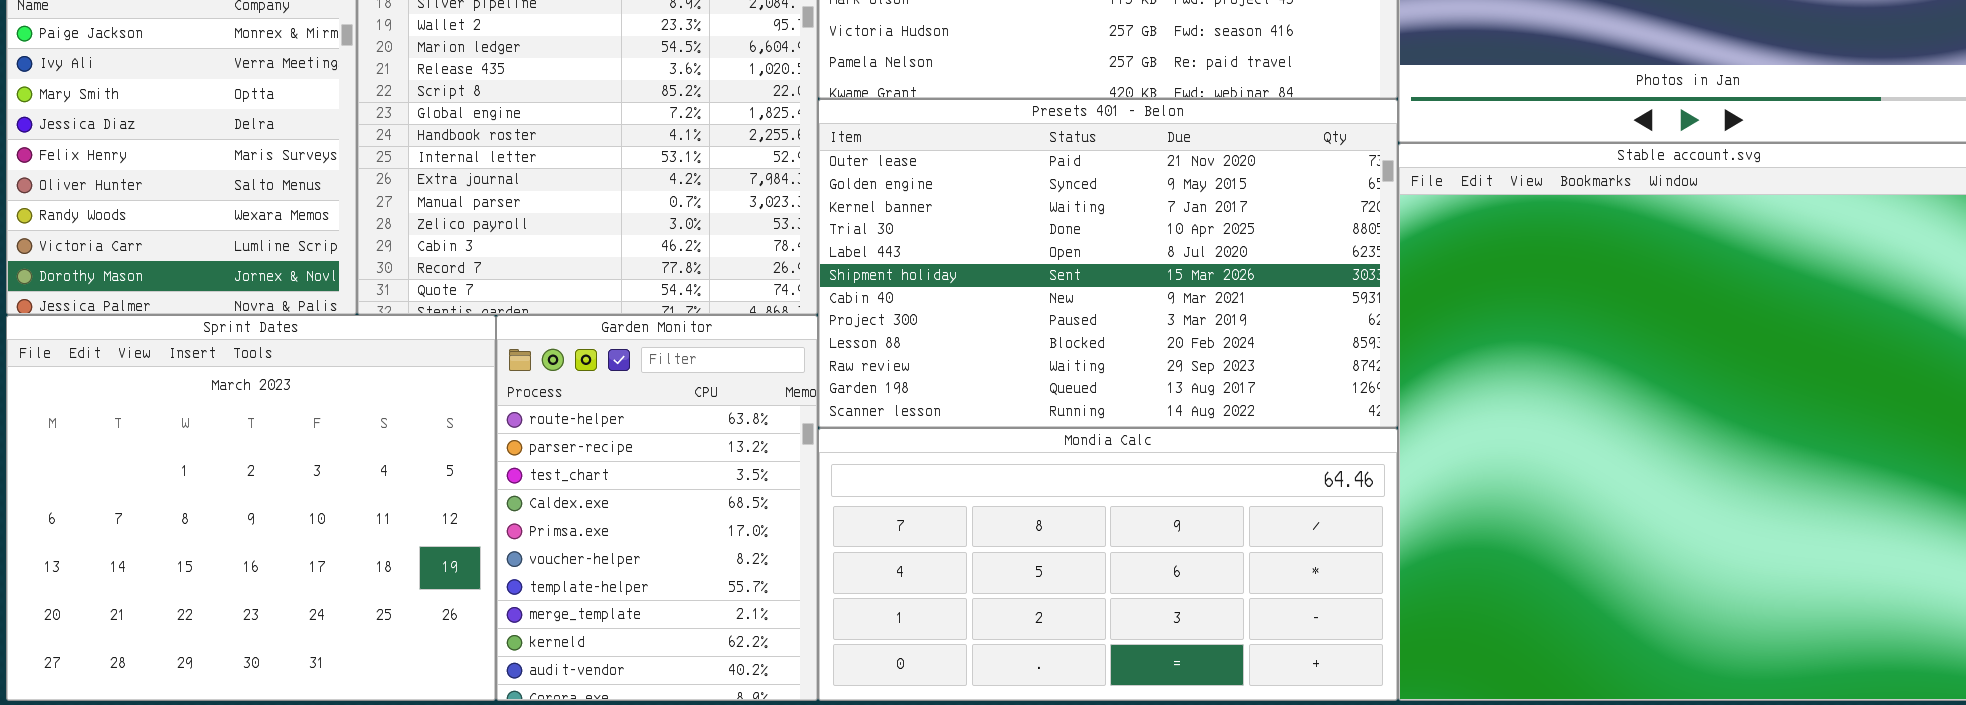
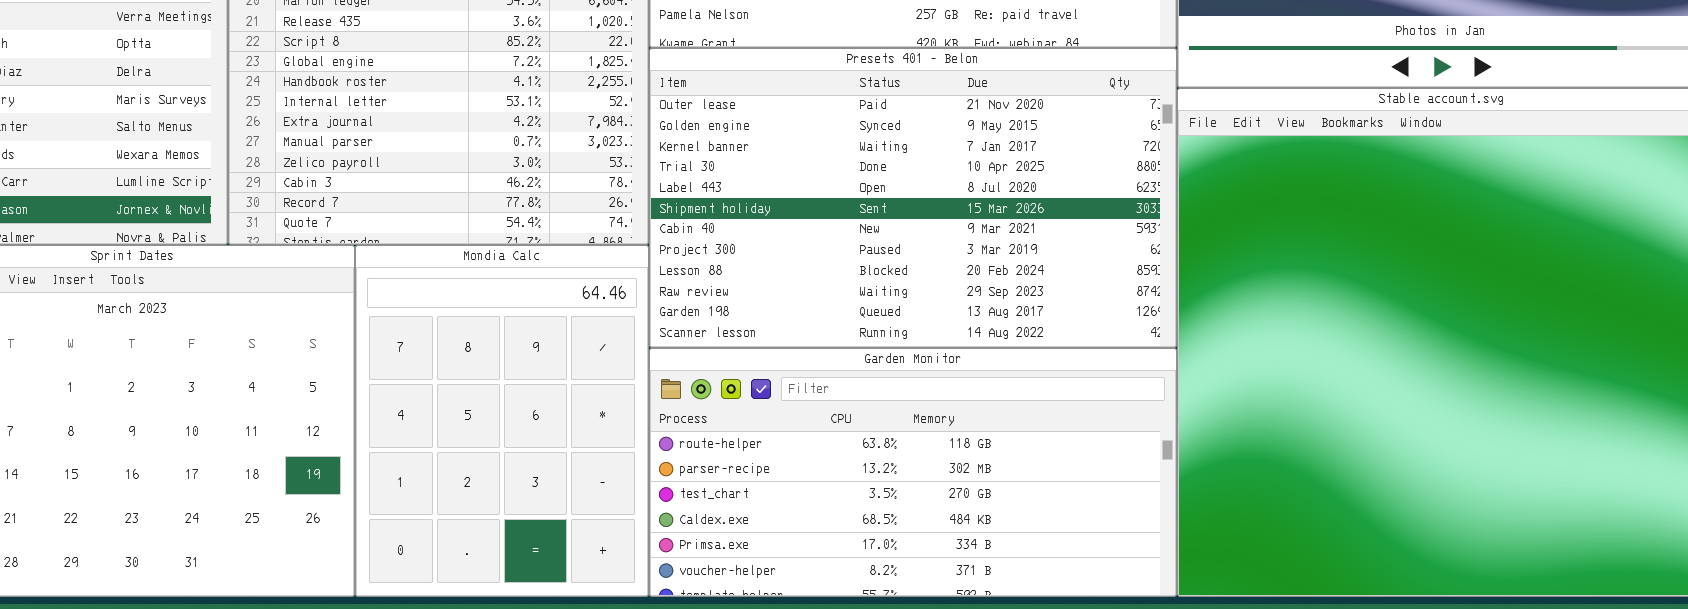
Garden Monitor: [496,315,818,701] -> [649,348,1177,597], moved, resized
Mondia Calc: [818,428,1398,701] -> [355,245,649,597], moved, resized

